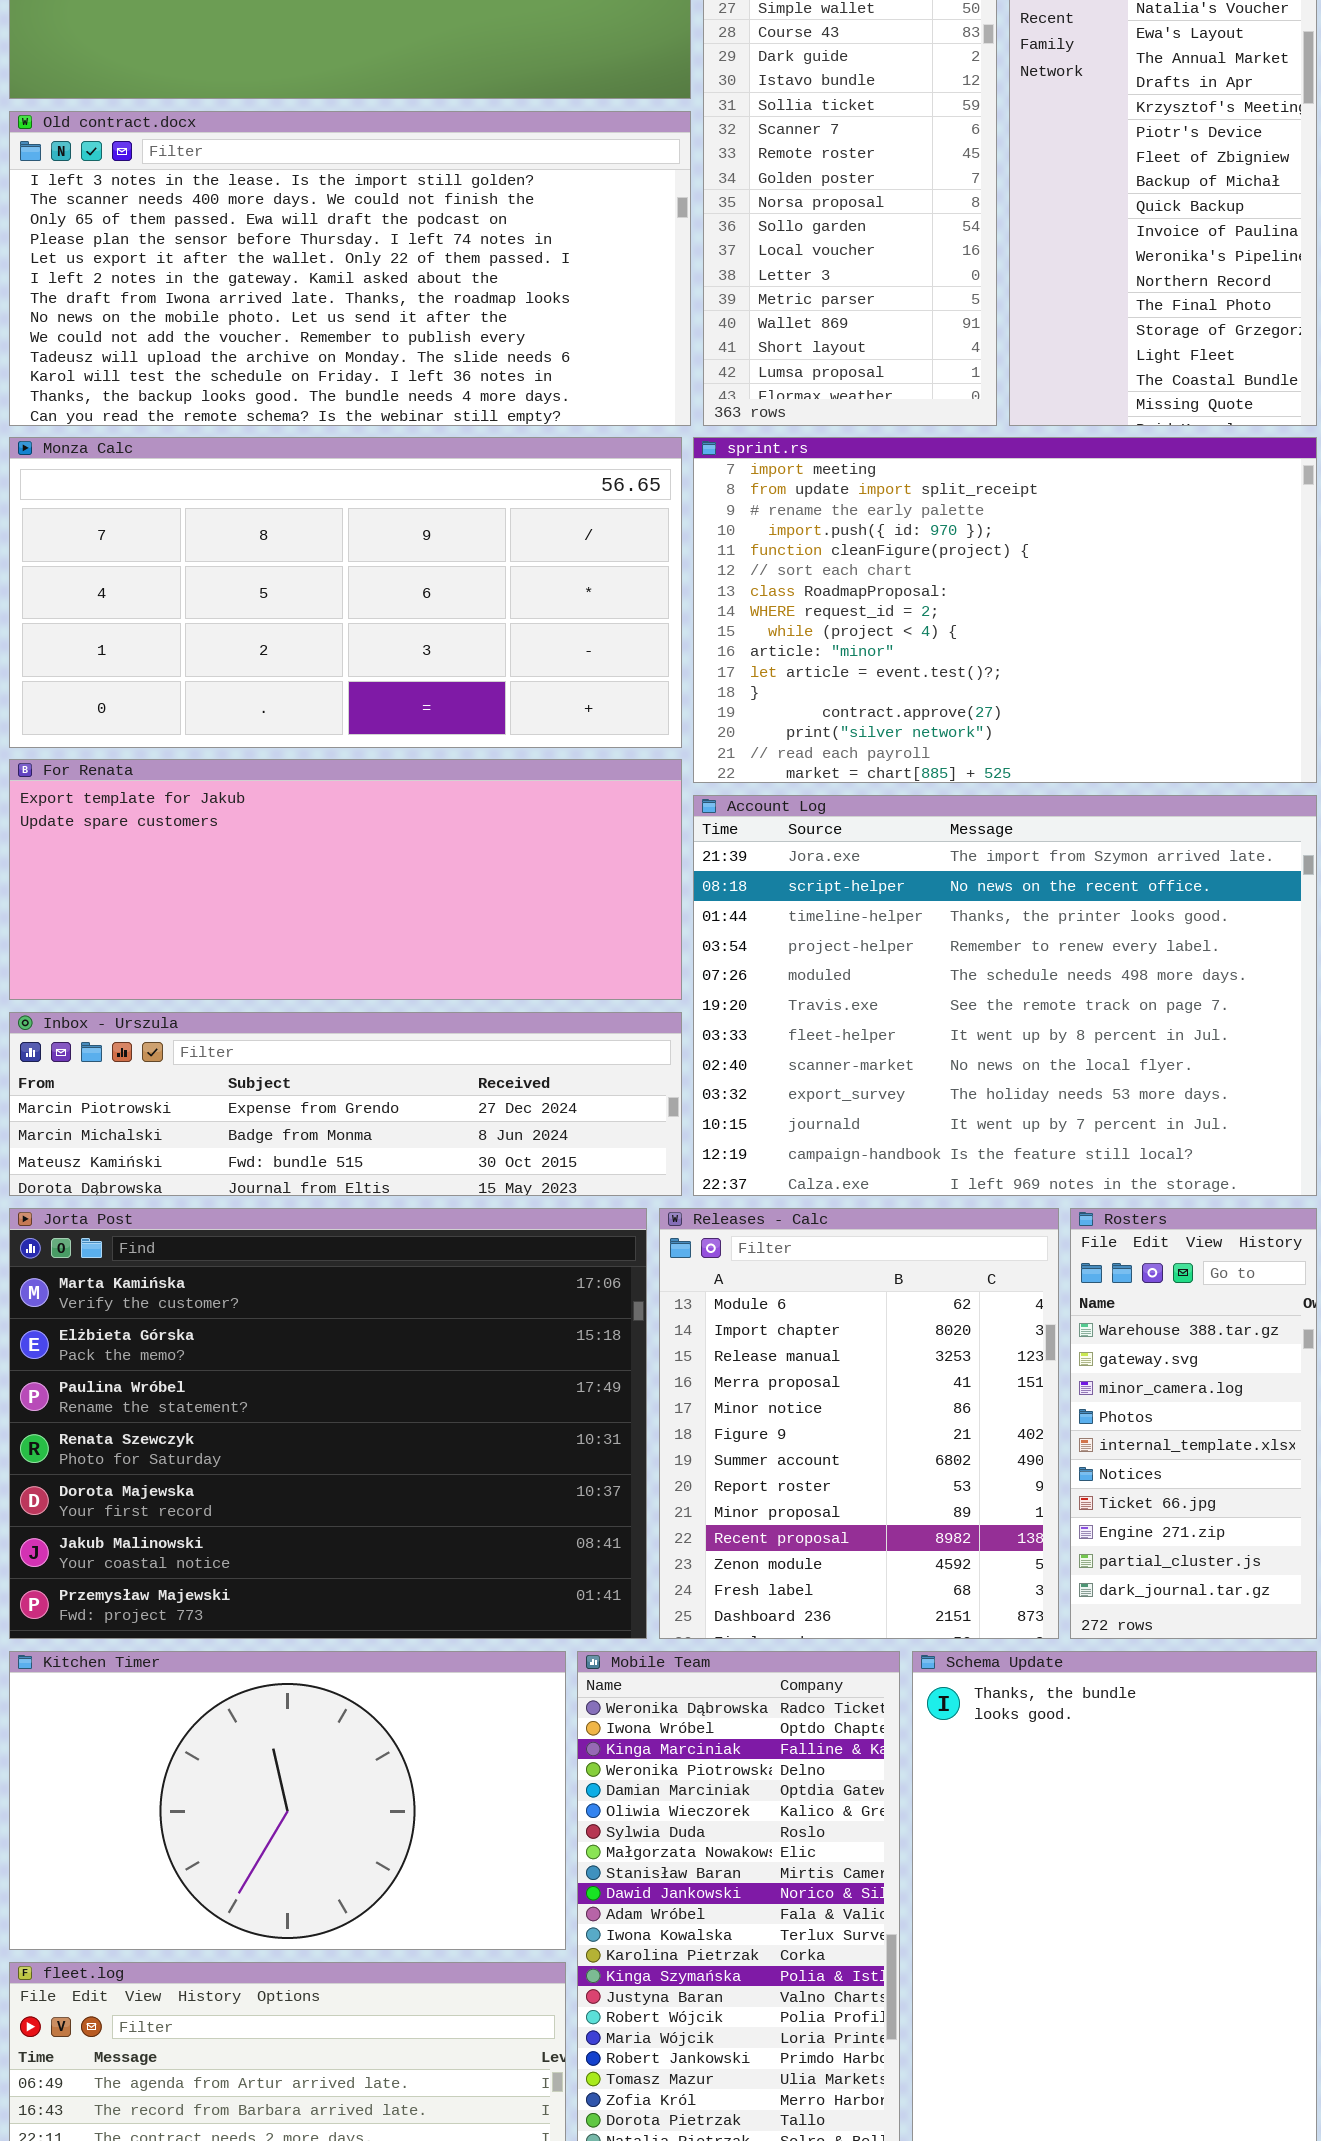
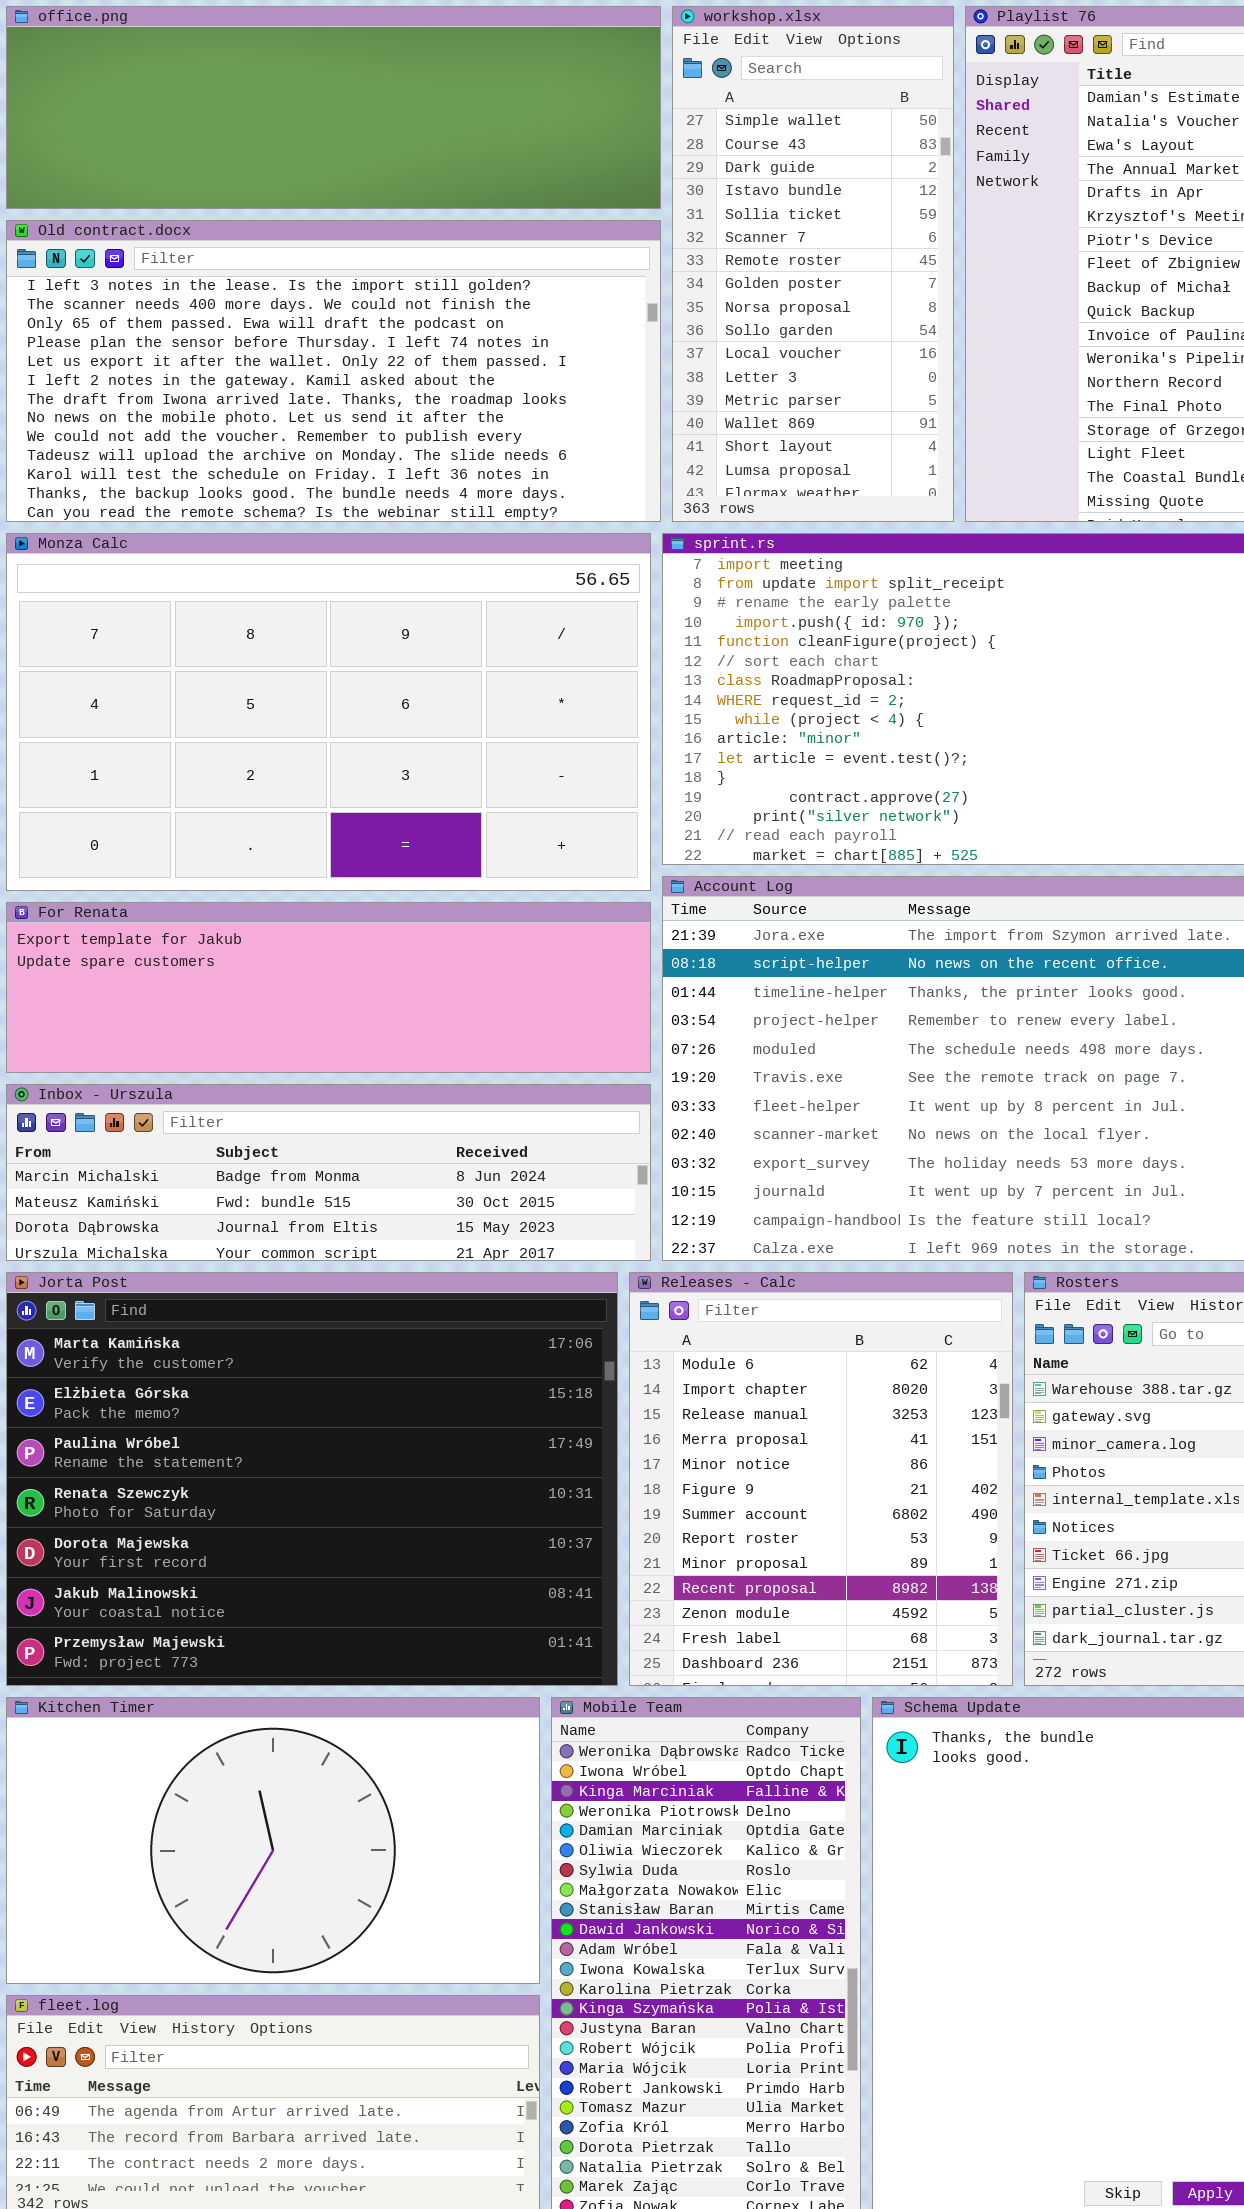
Monza Calc: [9,437,682,748] -> [6,533,651,891], resized
For Renata: [9,759,682,1000] -> [6,902,651,1073], resized
Inbox - Urszula: [9,1012,682,1196] -> [6,1084,651,1261], scrolled down 1 row

